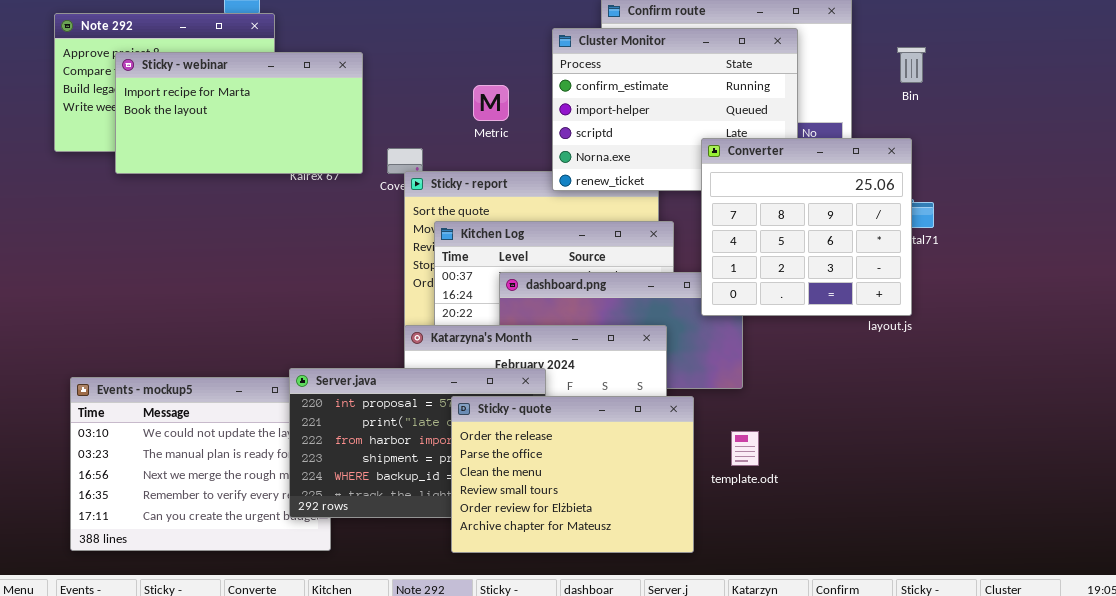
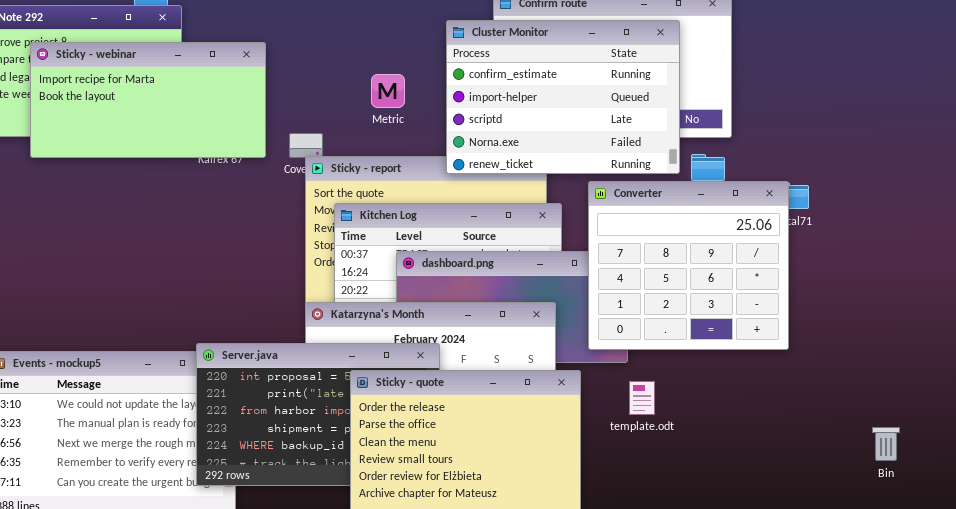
Bin: [897,47,926,83] -> [872,427,900,461], moved
Converter: [701,138,912,316] -> [588,181,789,350], moved
template.odt: [731,431,759,466] -> [629,381,655,415], moved

